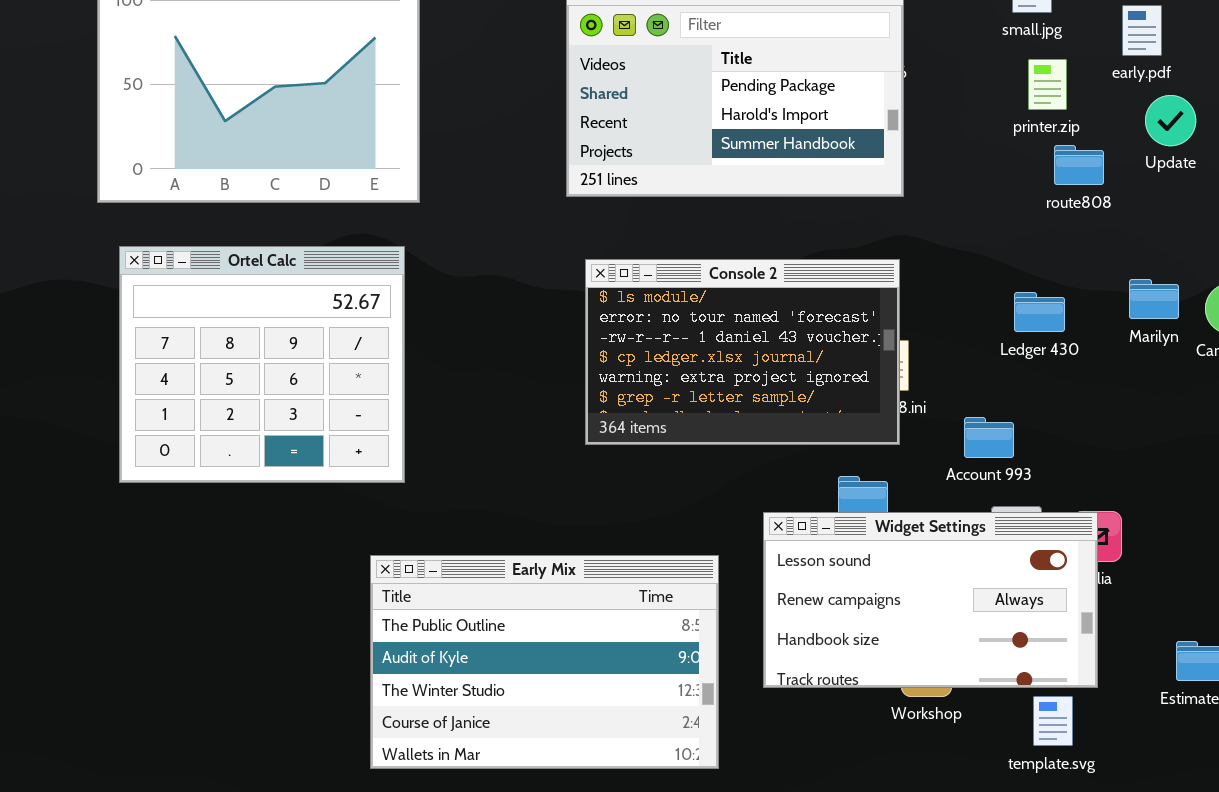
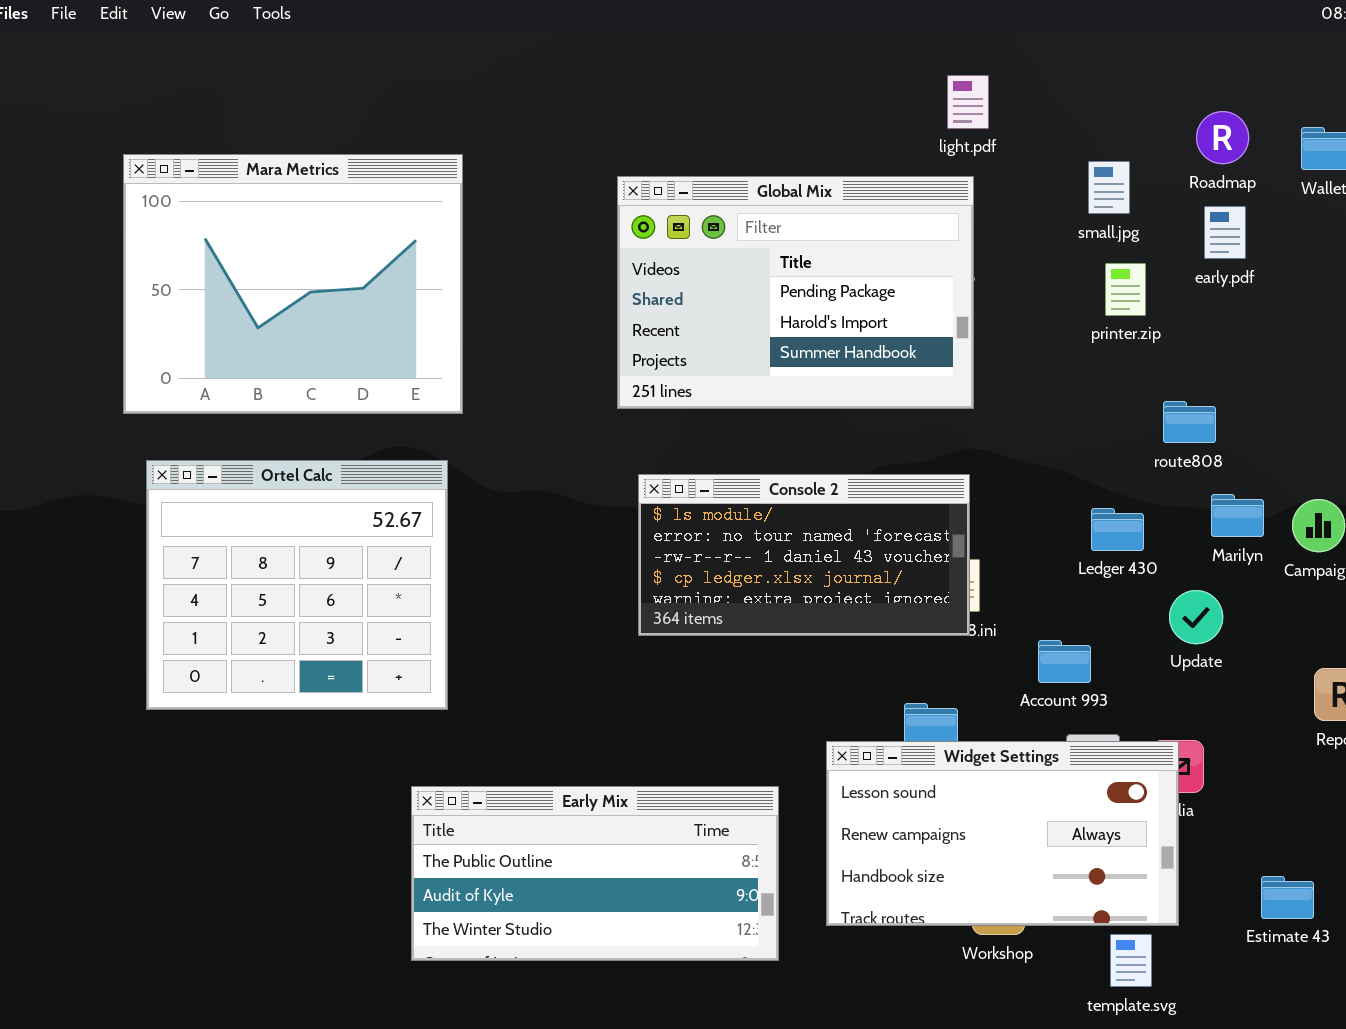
Update: [1145,95,1196,146] -> [1169,590,1223,644], moved
route808: [1054,145,1104,185] -> [1163,401,1216,443], moved
Console 2: [585,259,900,445] -> [638,474,970,636], resized
Early Mix: [370,555,719,769] -> [411,786,779,961], resized

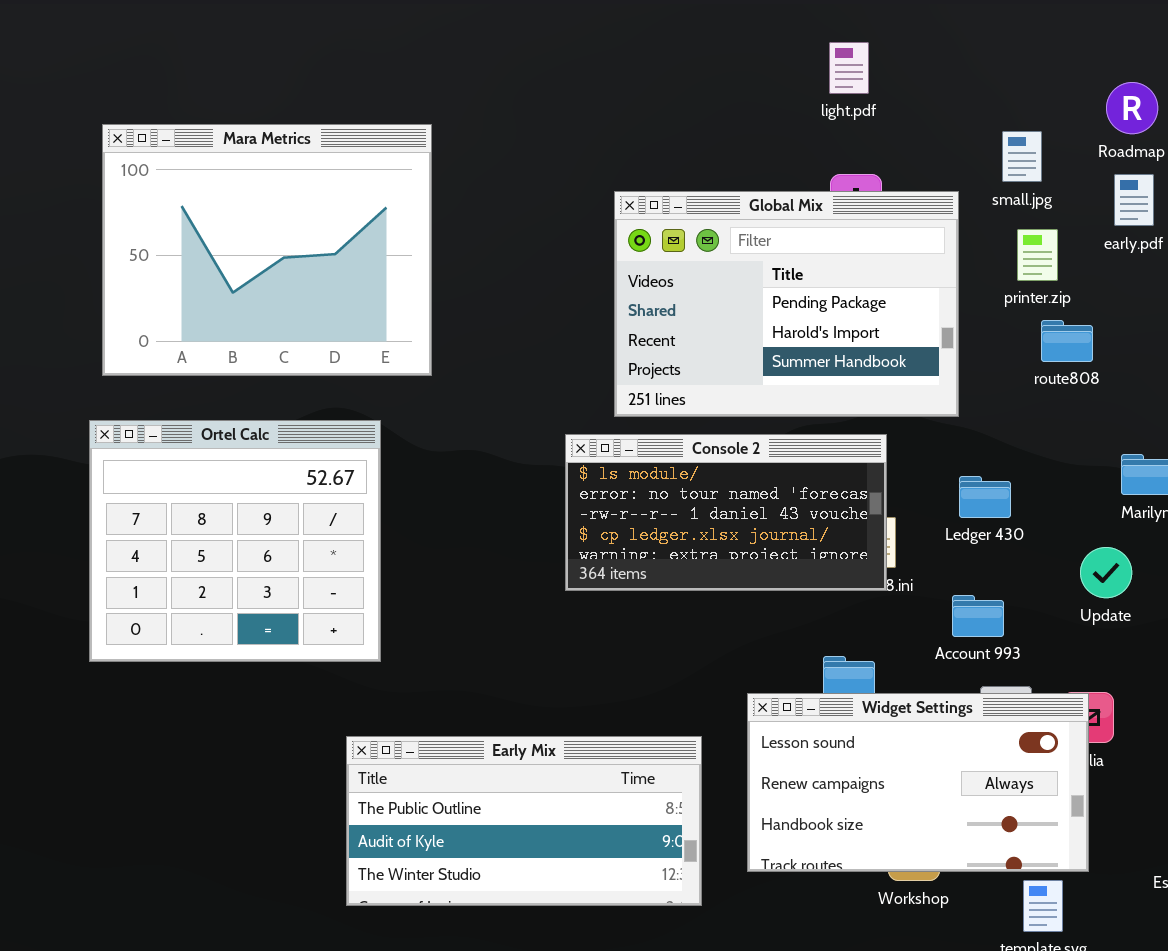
light.pdf: [947,75,989,129] -> [829,42,869,94], moved
Mara Metrics: [123,154,463,414] -> [102,124,432,376], moved
Global Mix: [617,176,974,409] -> [614,191,959,417], moved
route808: [1163,401,1216,443] -> [1041,320,1093,362], moved
Ledger 430: [1091,508,1144,551] -> [959,476,1011,518], moved

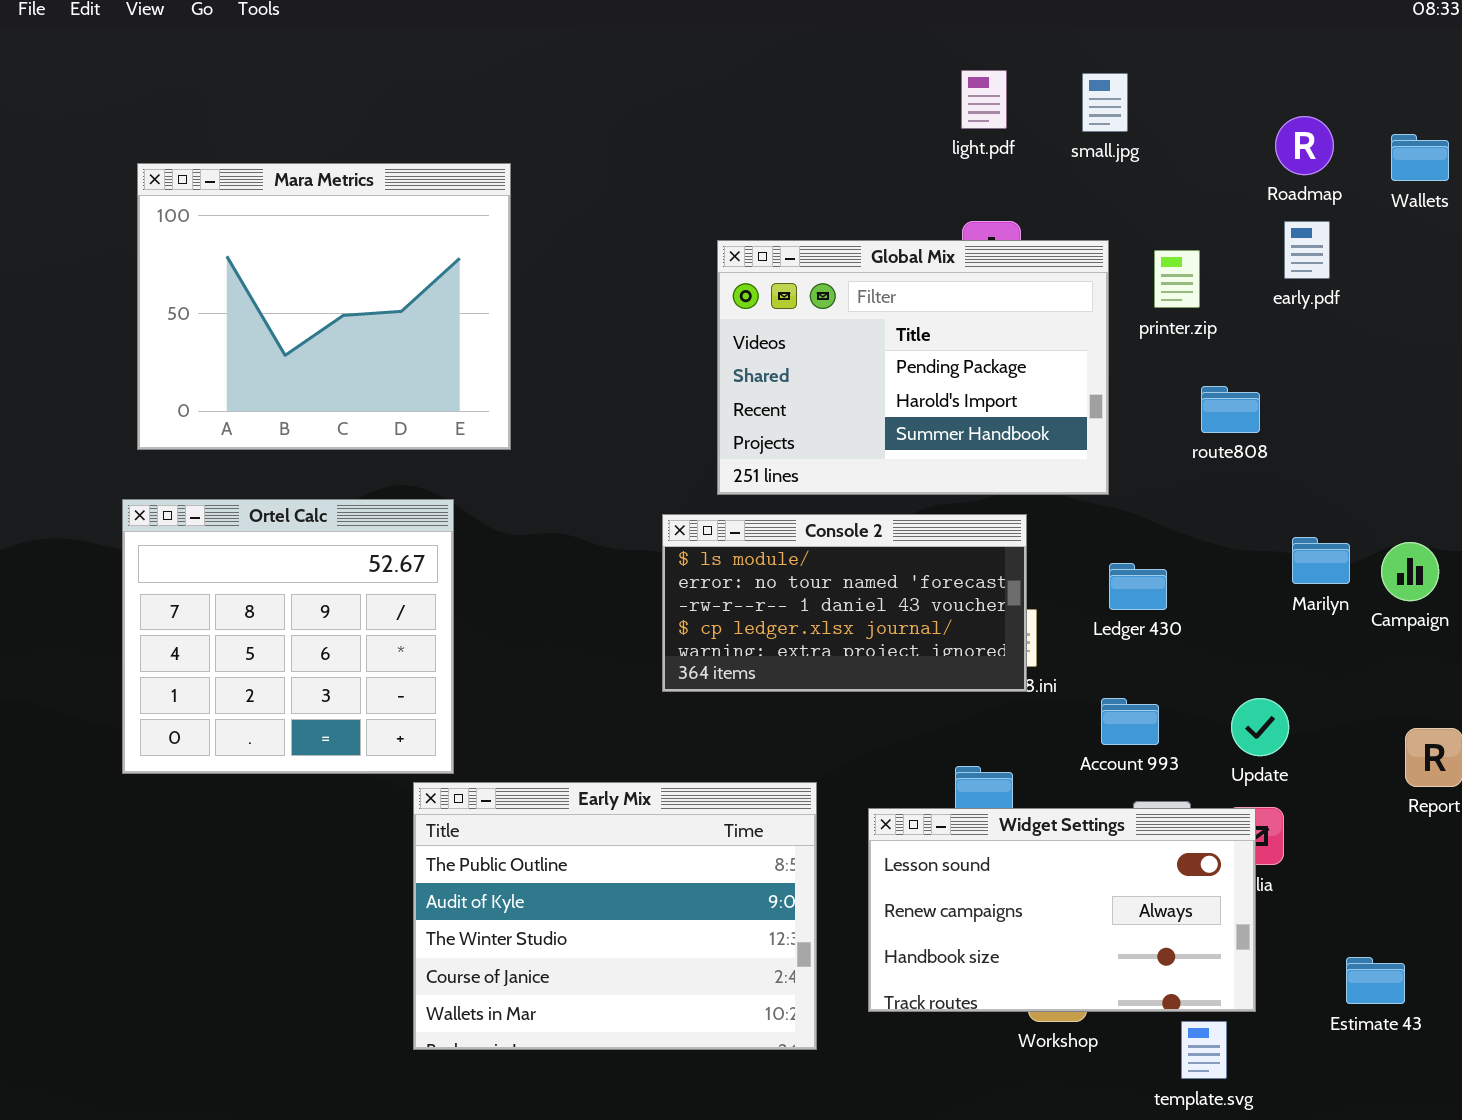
small.jpg: [1002,131,1042,182] -> [1082,73,1128,132], moved
printer.zip: [1017,229,1058,281] -> [1154,250,1200,308], moved
Update: [1080,547,1132,598] -> [1231,698,1289,756], moved
Early Mix: [346,736,702,906] -> [413,782,817,1050], resized

